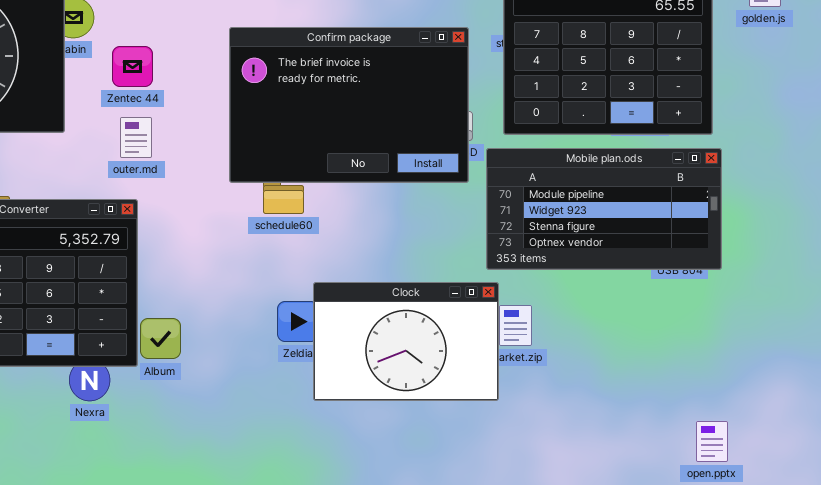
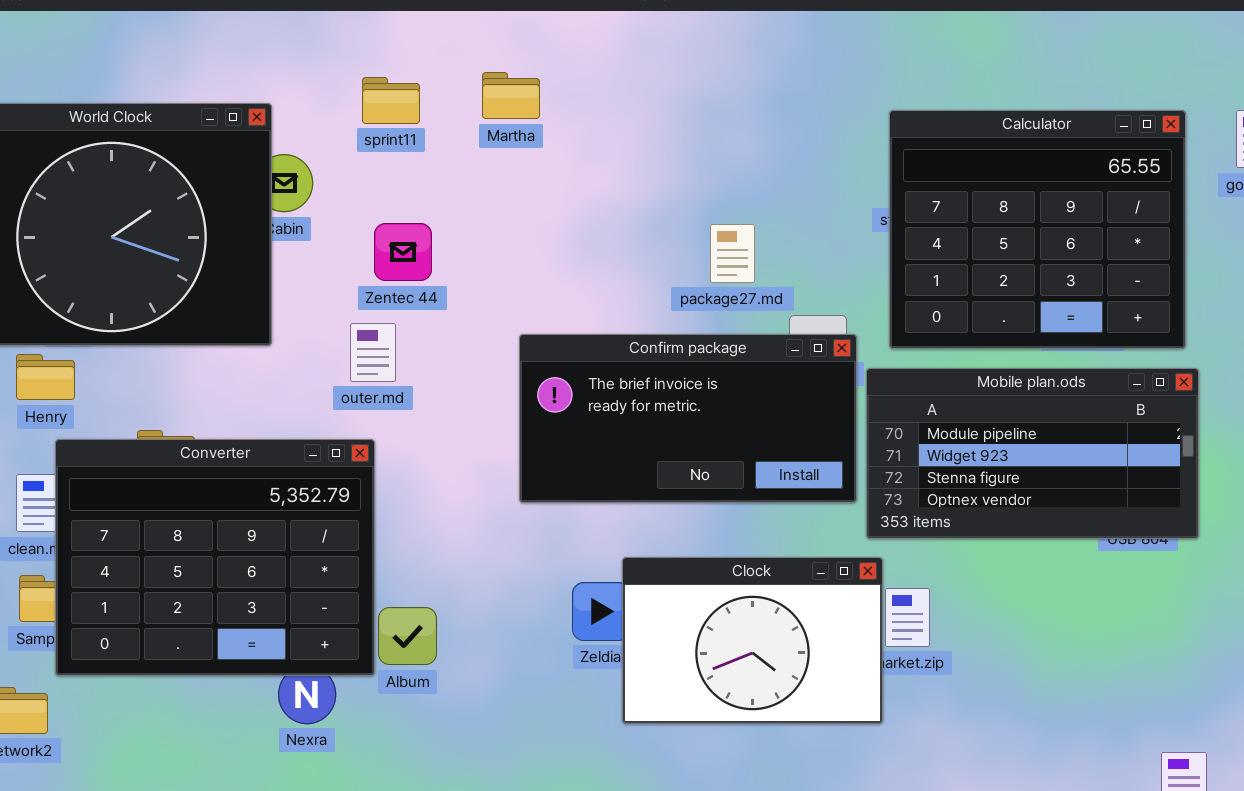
Confirm package: [229,27,469,183] -> [519,334,857,503], moved, resized
Zentec 44: [112,46,153,87] -> [374,223,432,281], moved

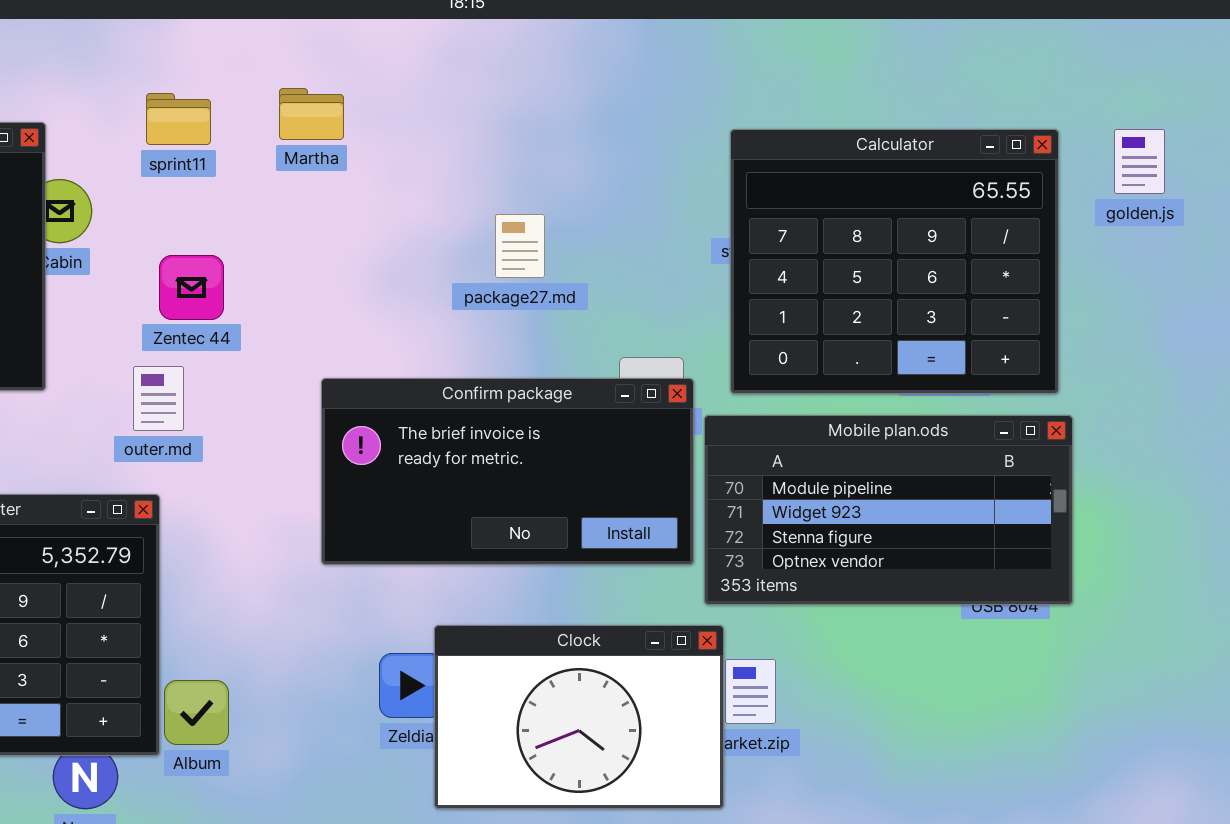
package27.md: [710,224,755,283] -> [495,214,545,278], moved

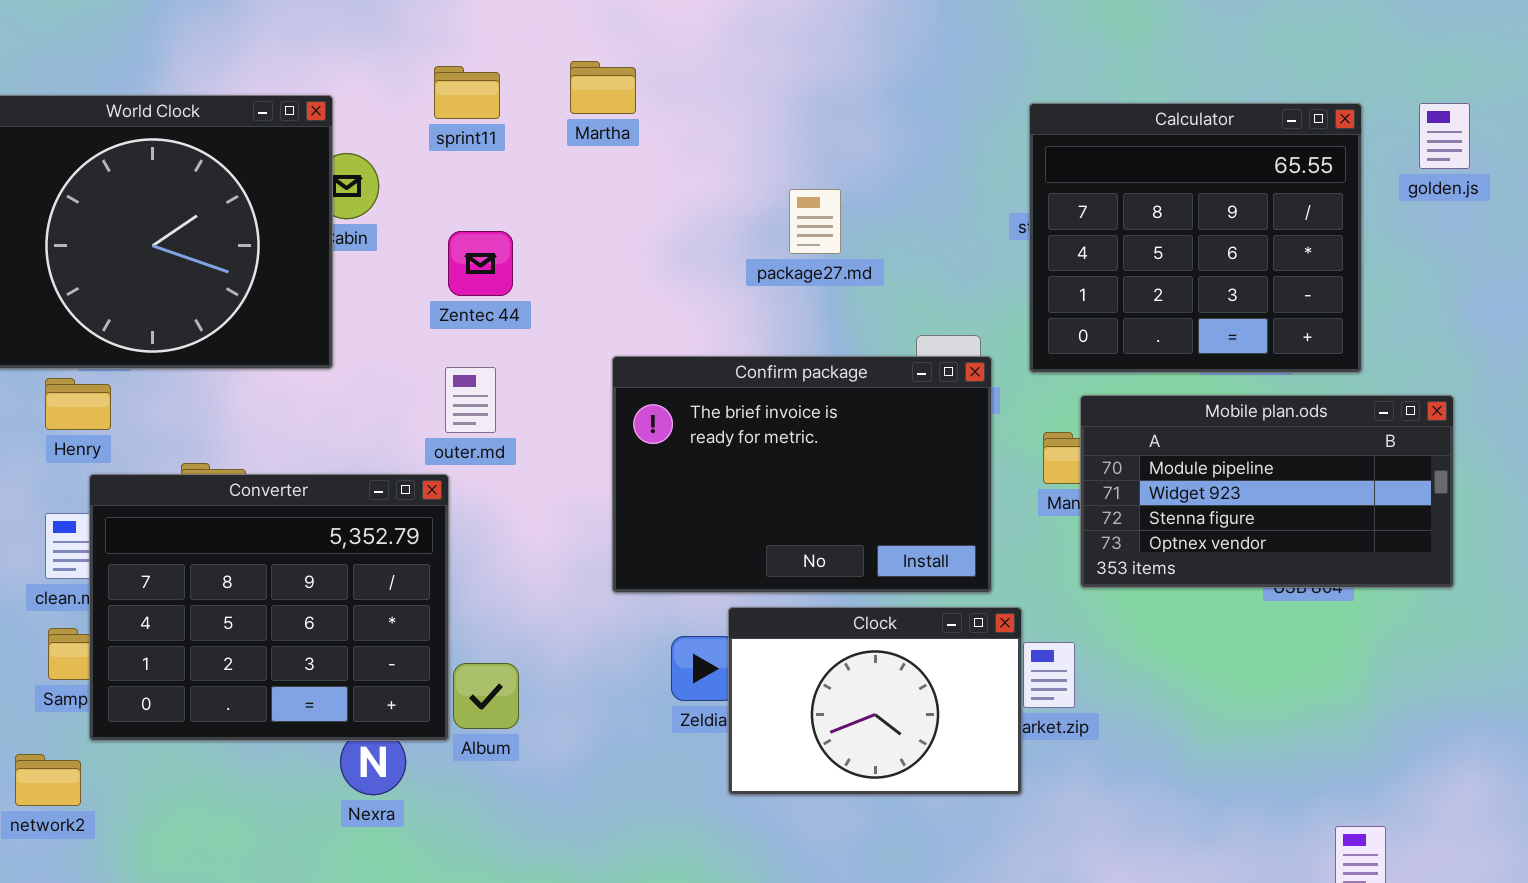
outer.md: [133,366,184,431] -> [445,367,496,433], moved
Confirm package: [321,378,694,565] -> [612,356,992,593], resized
Mobile plan.ods: [704,415,1073,605] -> [1080,395,1454,588], moved

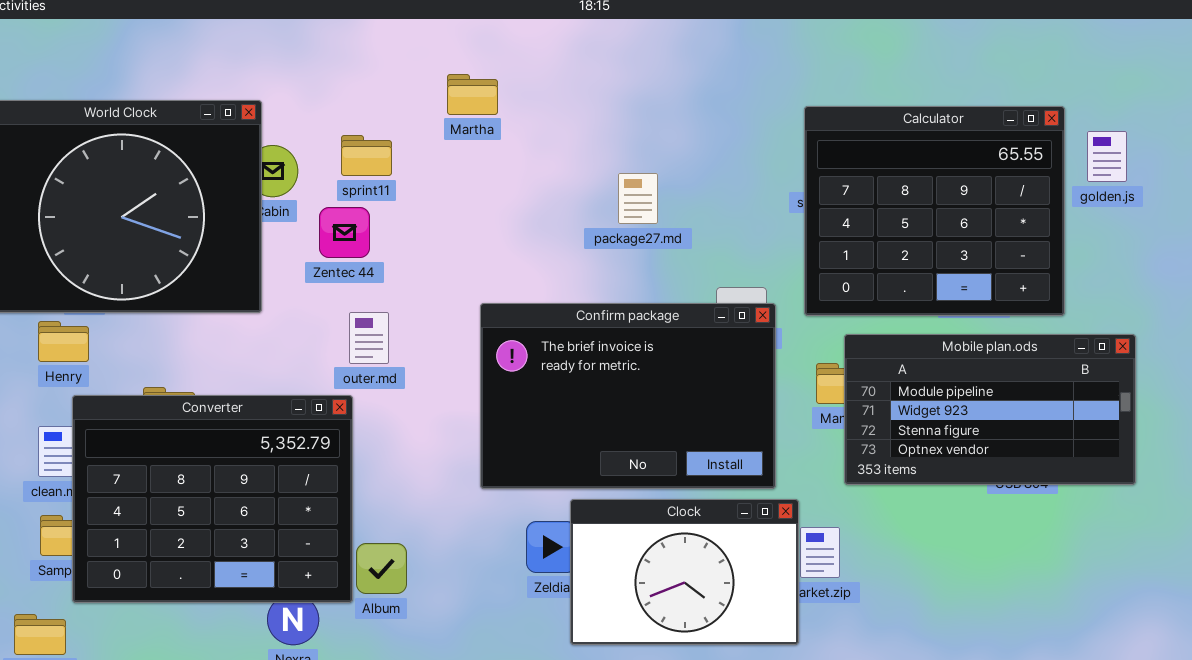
sprint11: [434,66,500,119] -> [341,135,392,176], moved
golden.js: [1419,103,1470,169] -> [1087,131,1127,182], moved
Zentec 44: [448,231,513,296] -> [319,207,370,258], moved

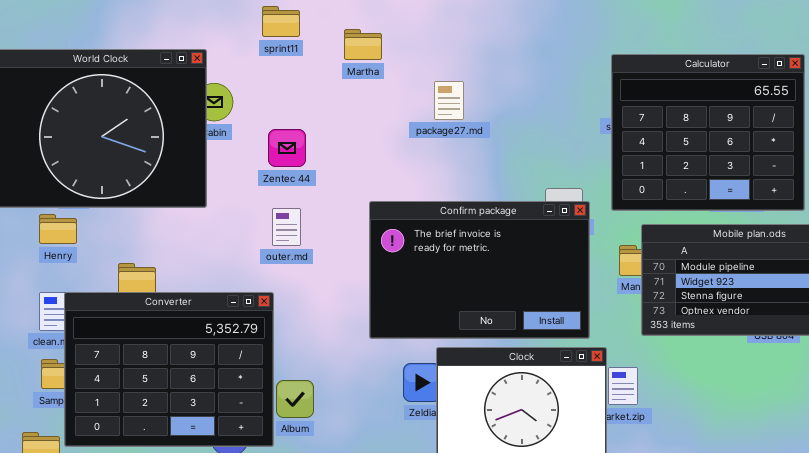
sprint11: [341,135,392,176] -> [262,6,300,37], moved
package27.md: [618,173,658,224] -> [434,81,464,120], moved
Zentec 44: [319,207,370,258] -> [268,129,306,167], moved
Converter: [72,395,353,603] -> [64,292,274,447], moved

